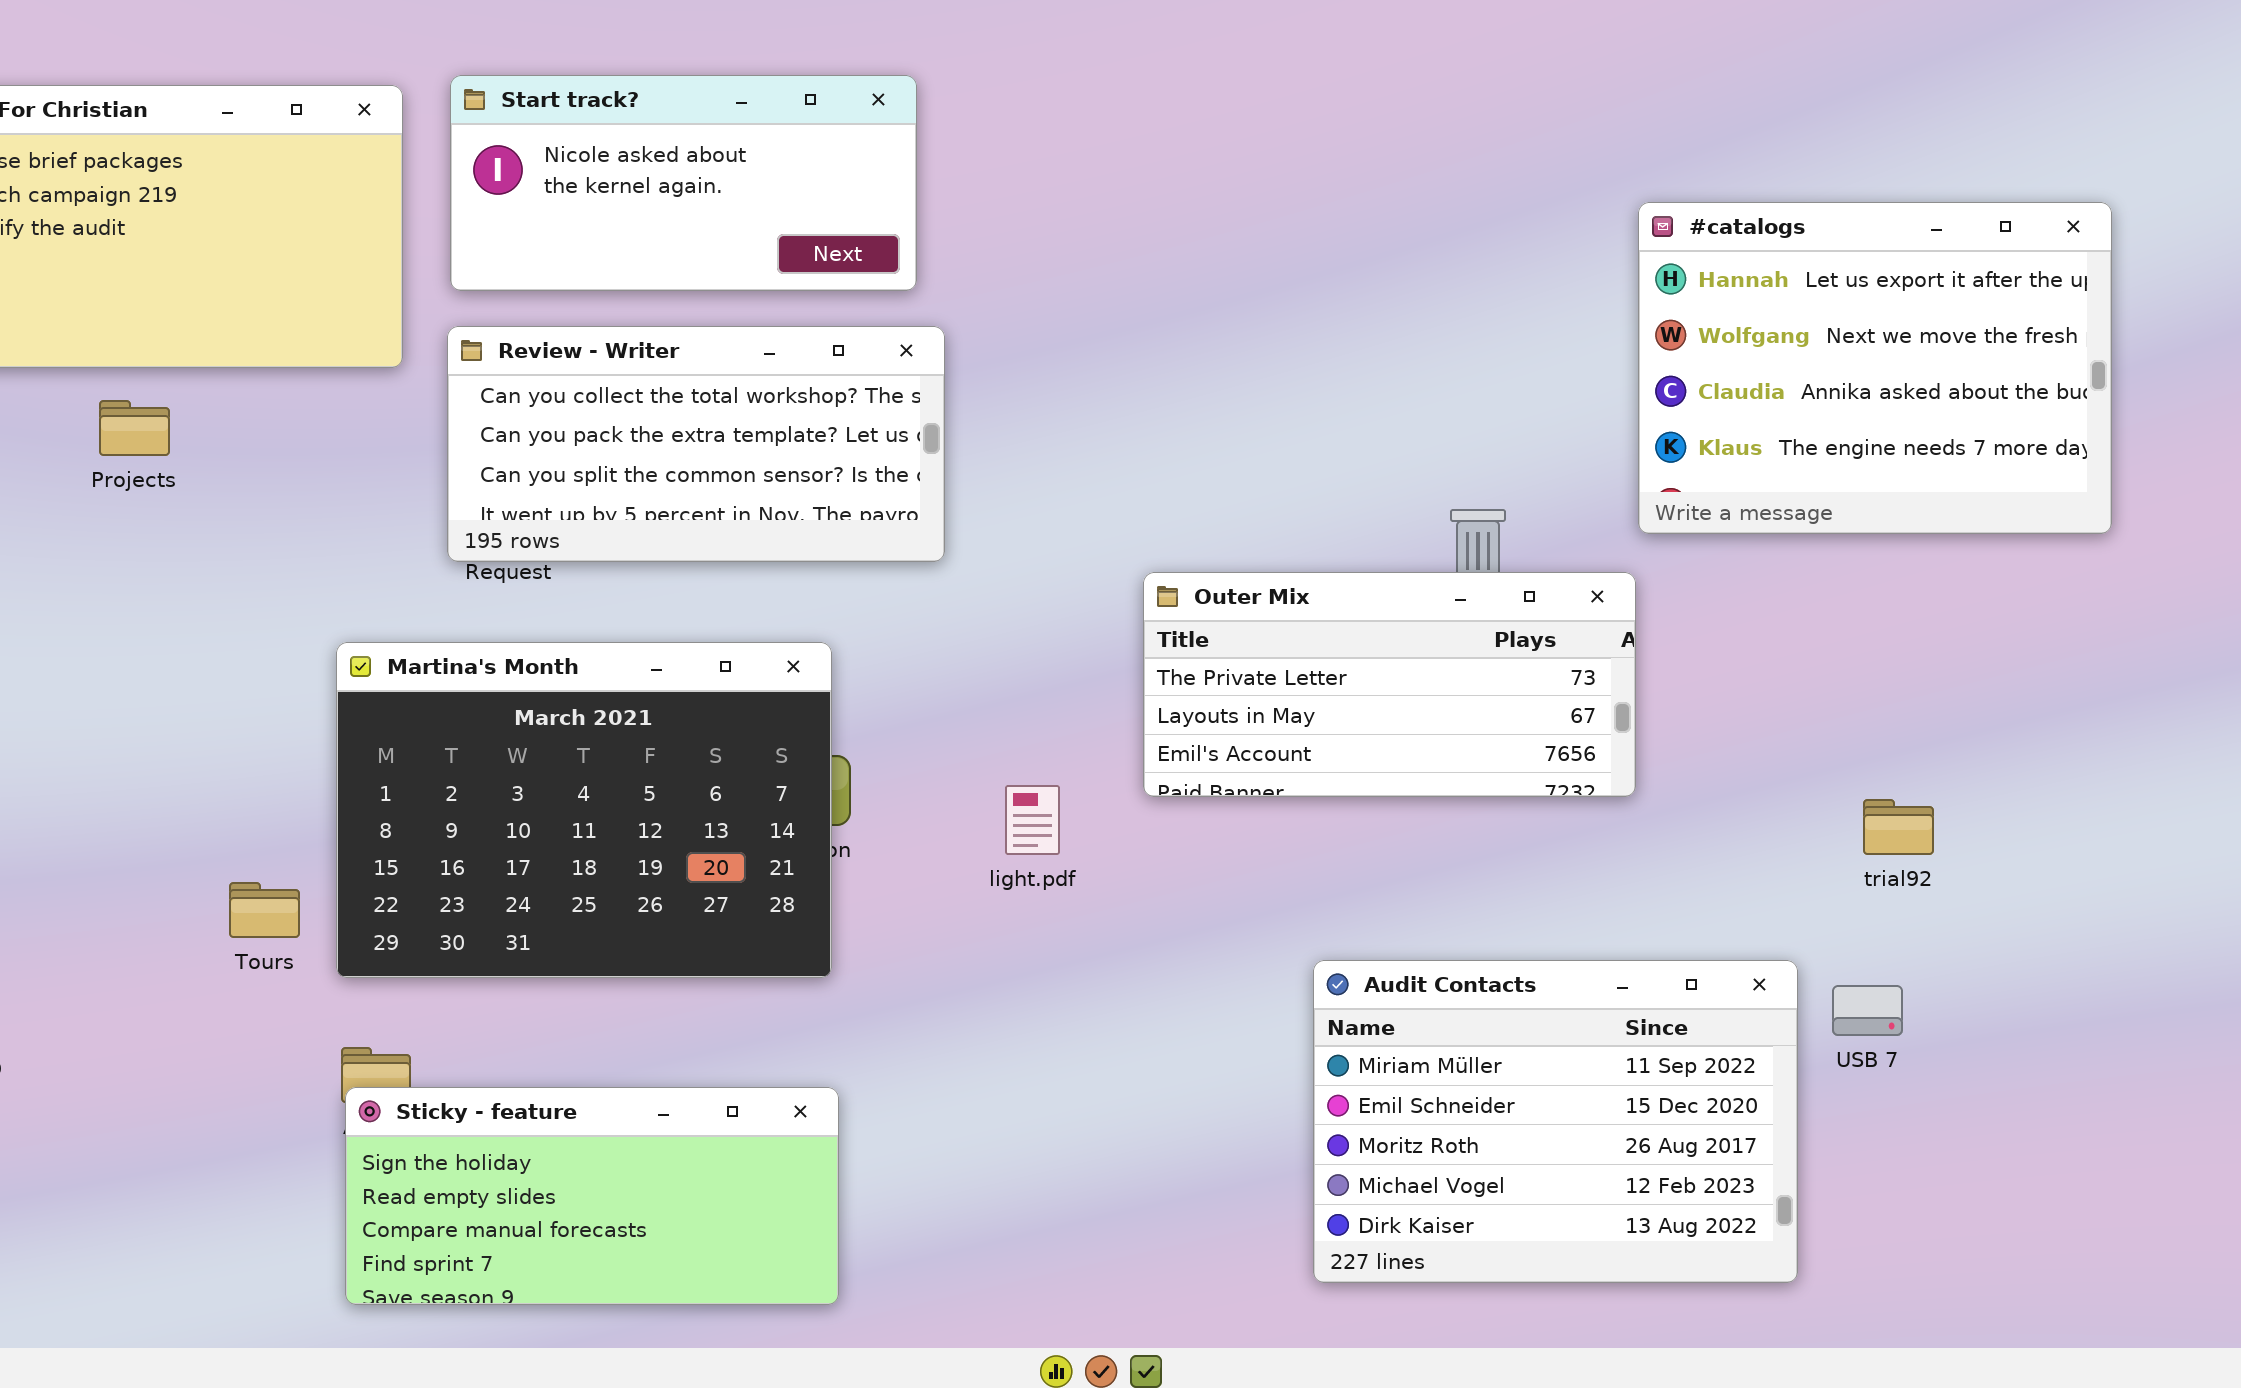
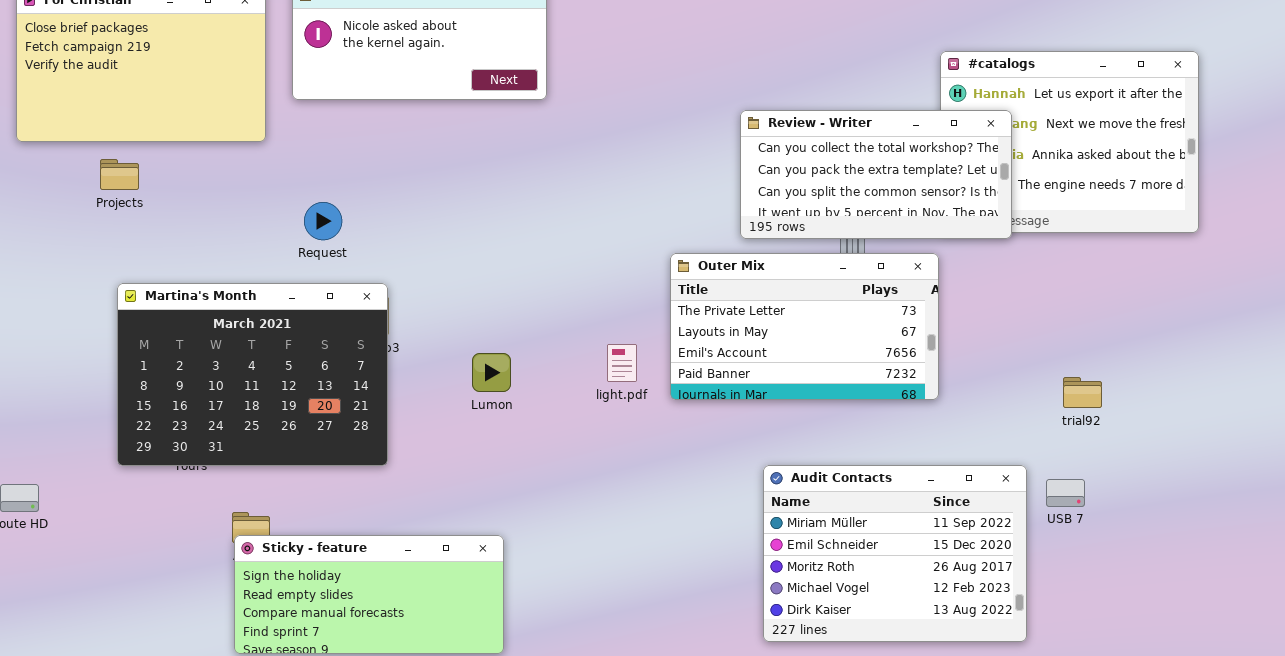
Review - Writer: [447,326,945,562] -> [740,110,1012,239], moved
Outer Mix: [1143,572,1636,797] -> [670,253,939,400], resized
Martina's Month: [336,642,832,978] -> [117,283,388,466], moved
light.pdf: [1005,785,1060,855] -> [607,344,637,382], moved

